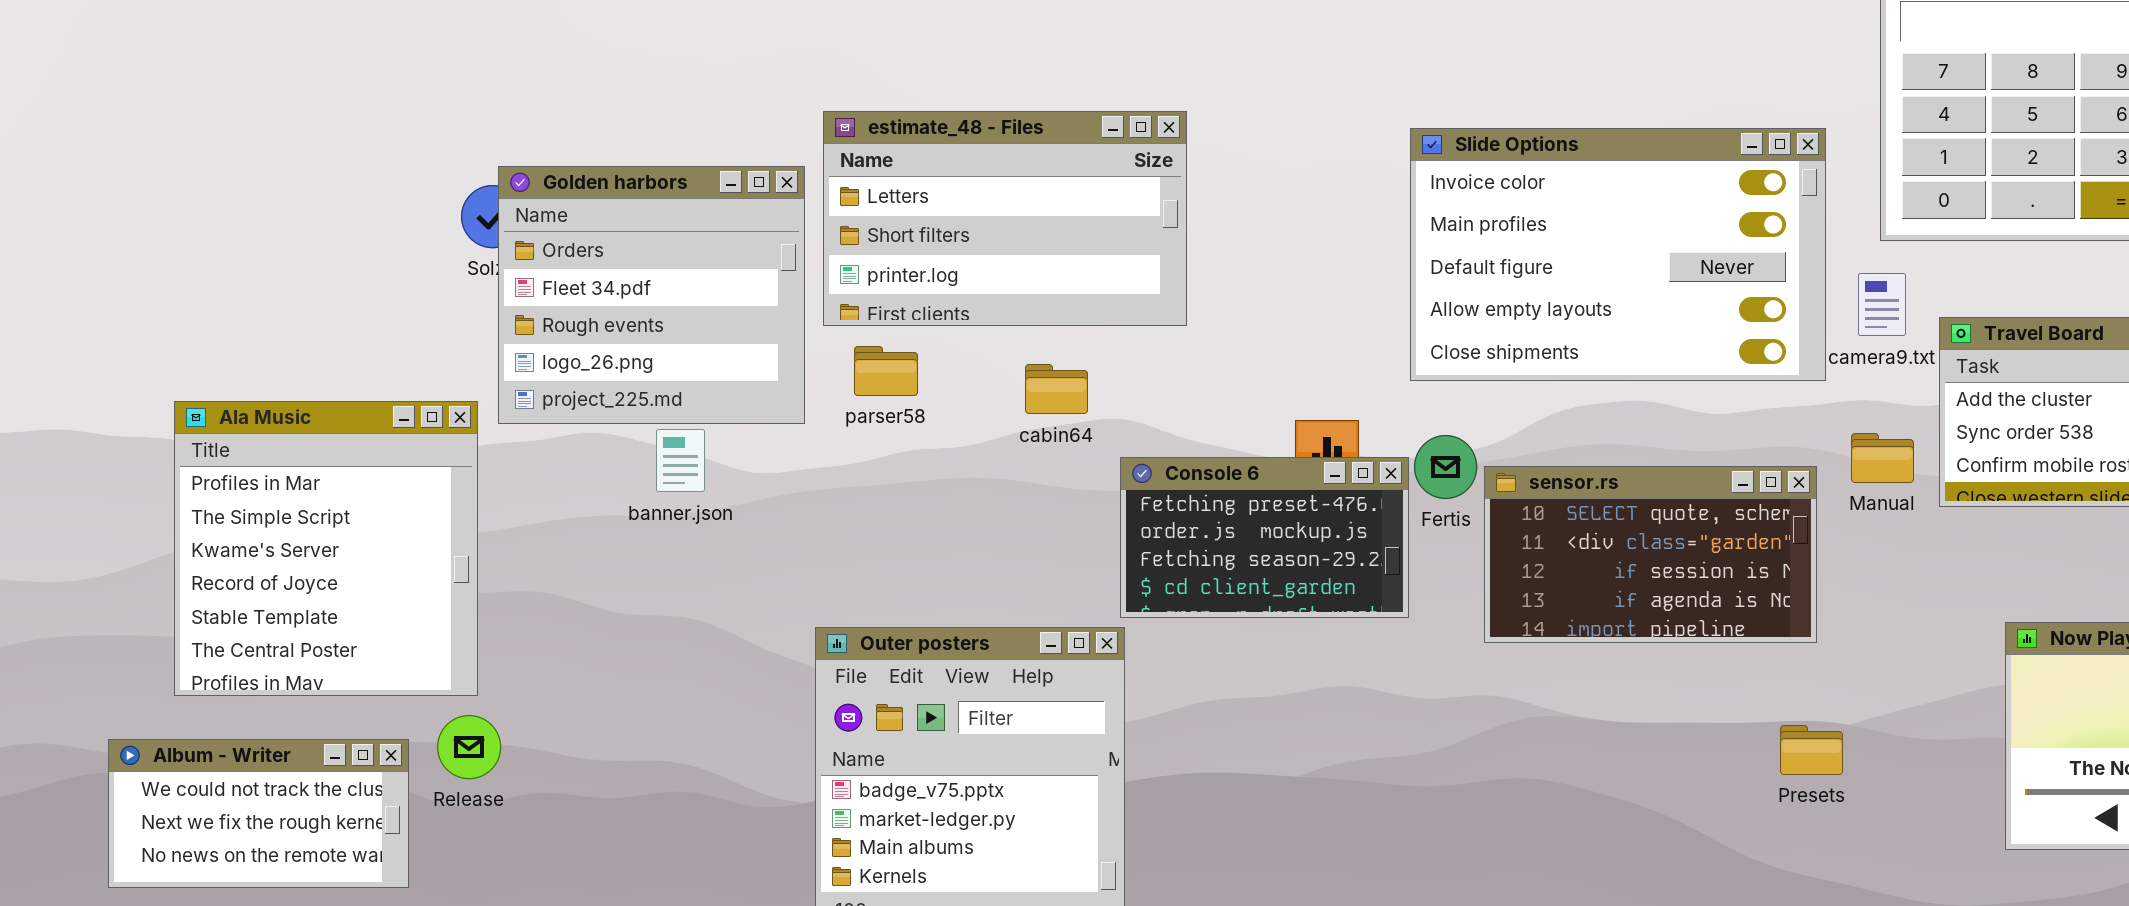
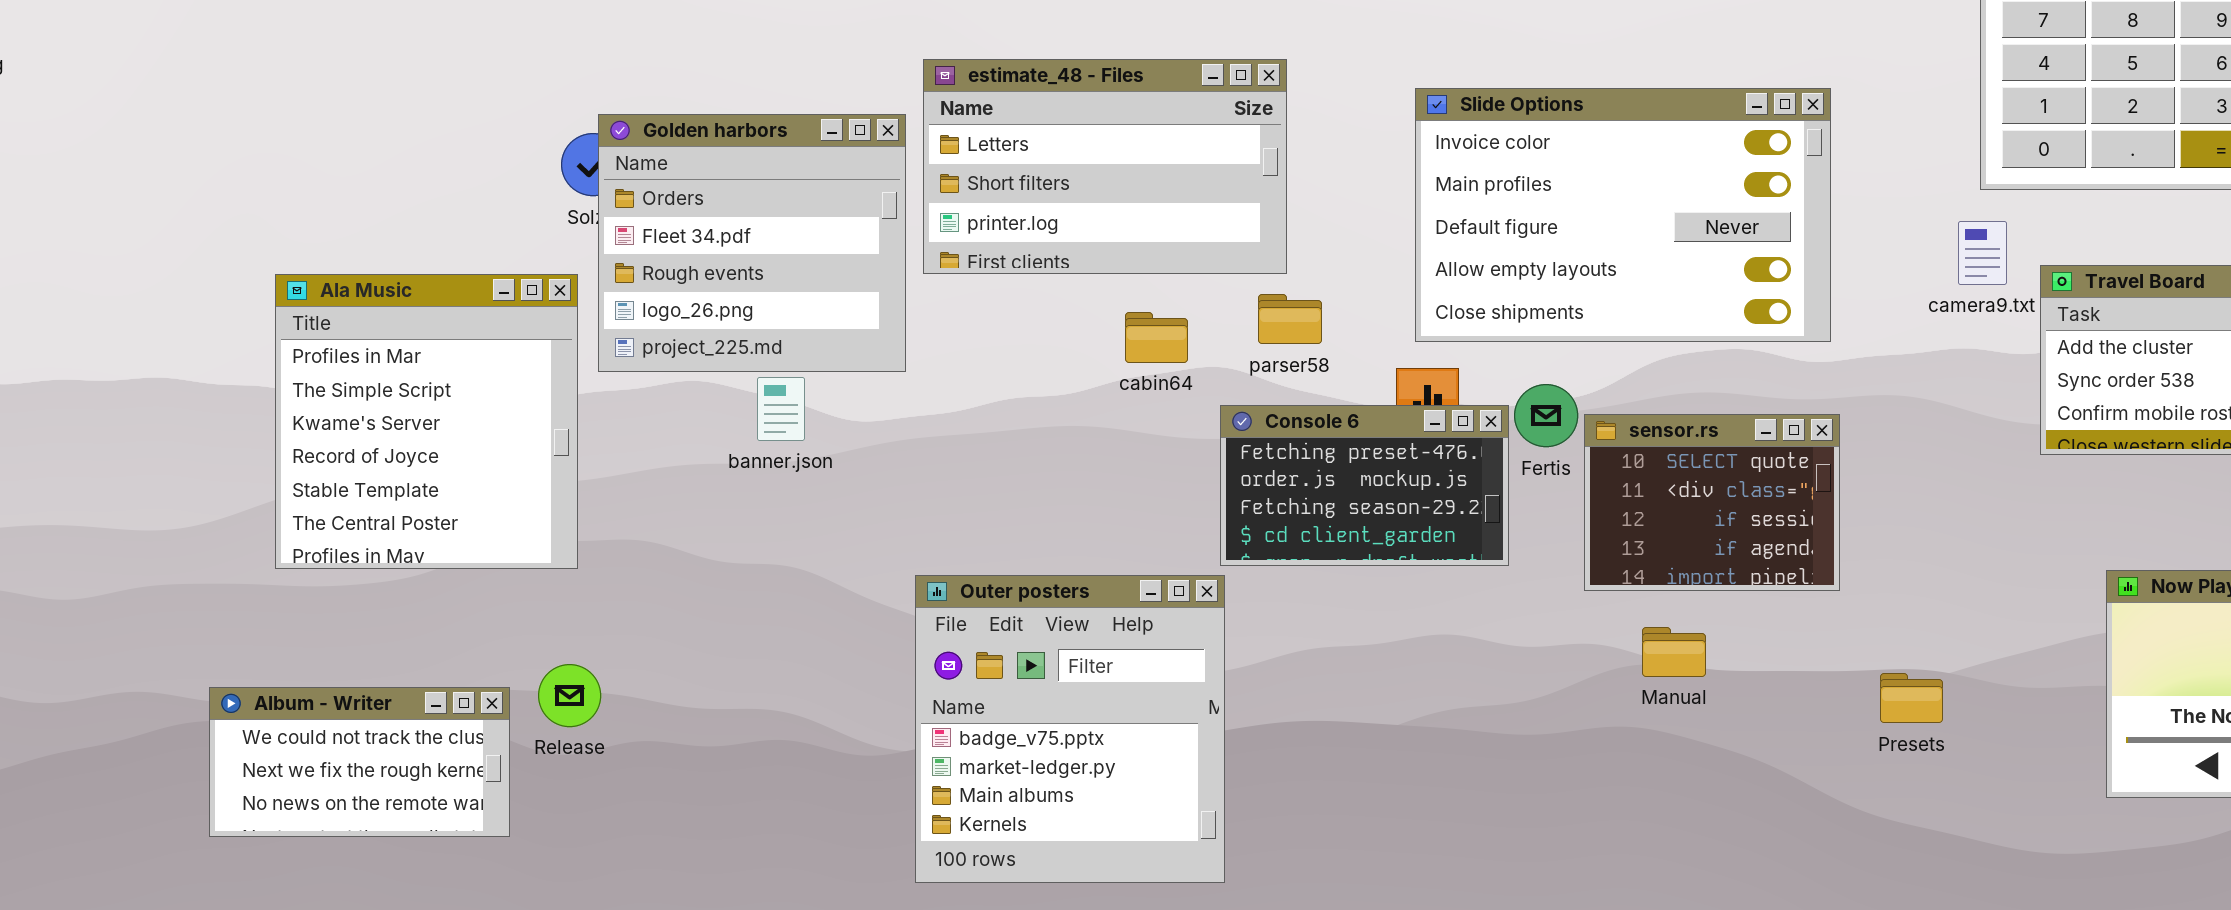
Slide Options: [1410,128,1826,381] -> [1415,88,1831,342], moved
parser58: [854,346,918,396] -> [1258,294,1322,344], moved
Ala Music: [174,401,478,696] -> [275,274,578,569], moved
Manual: [1851,433,1914,483] -> [1642,627,1706,677], moved
sensor.rs: [1484,466,1817,643] -> [1584,414,1840,591], resized

